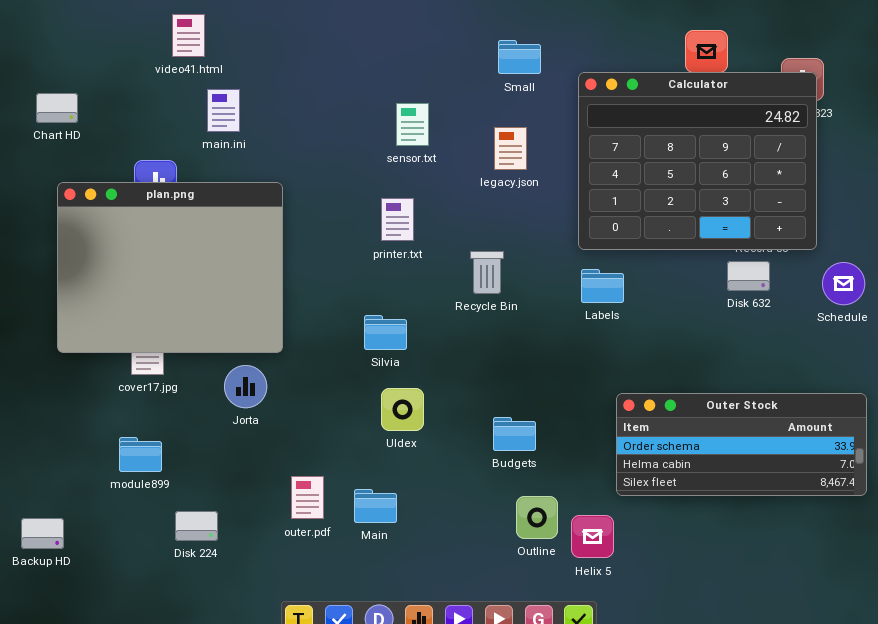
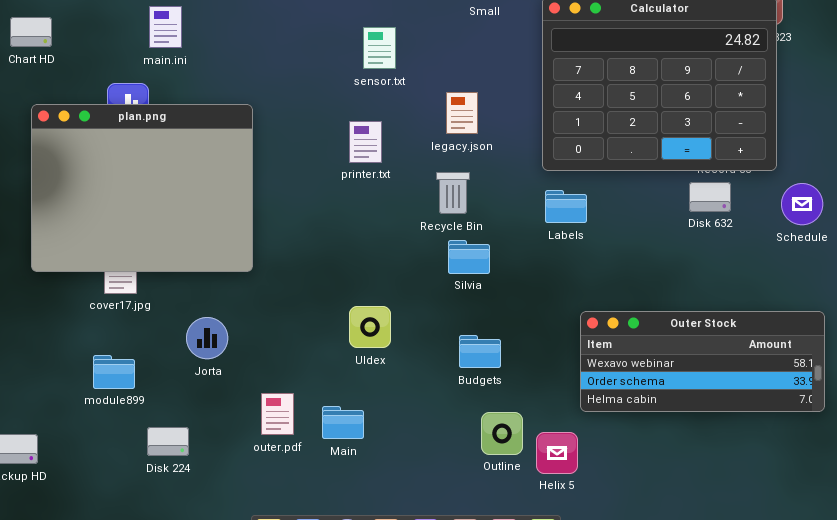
main.ini: [207,89,240,132] -> [149,6,182,48], moved
legacy.json: [494,127,527,170] -> [446,92,478,134], moved
Silvia: [364,315,407,350] -> [448,240,490,274], moved
Jorta: [224,365,267,408] -> [186,317,228,359], moved
Outer Stock: [616,393,867,496] -> [580,311,825,412], scrolled up 1 row

